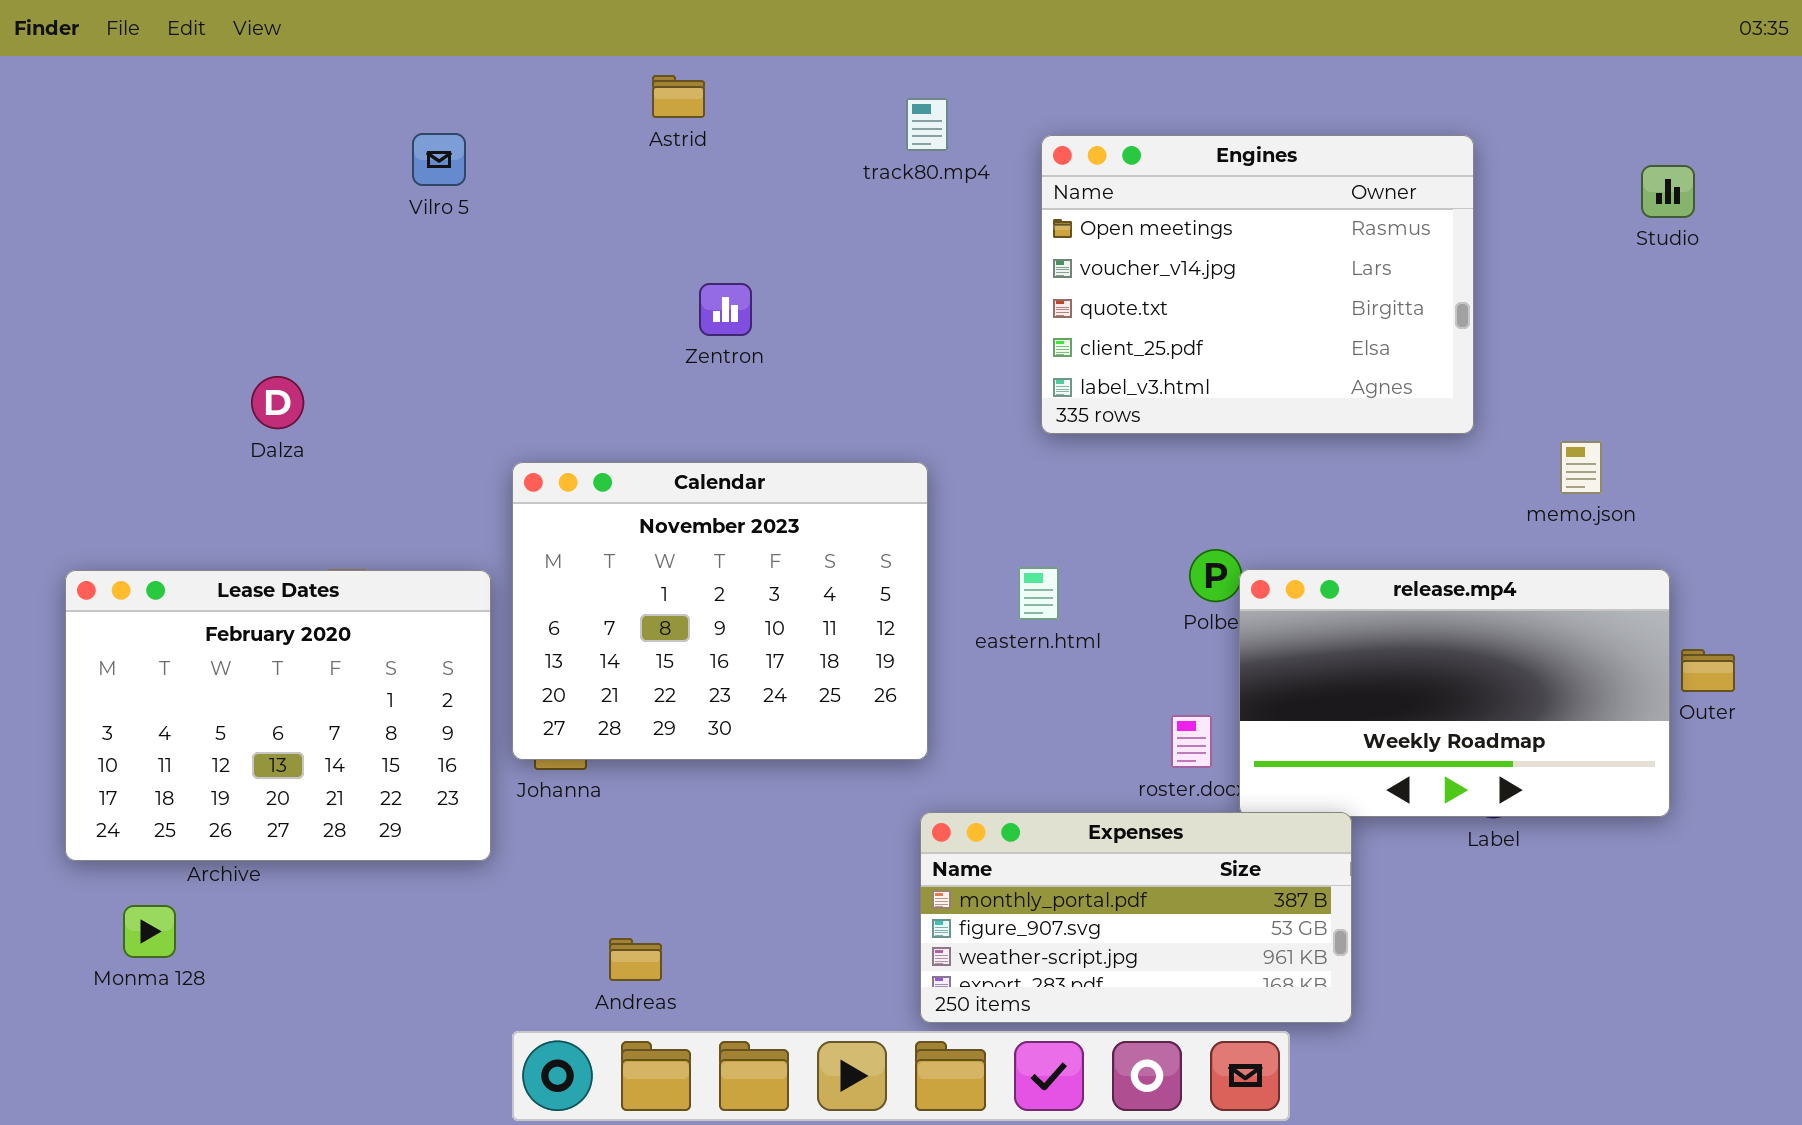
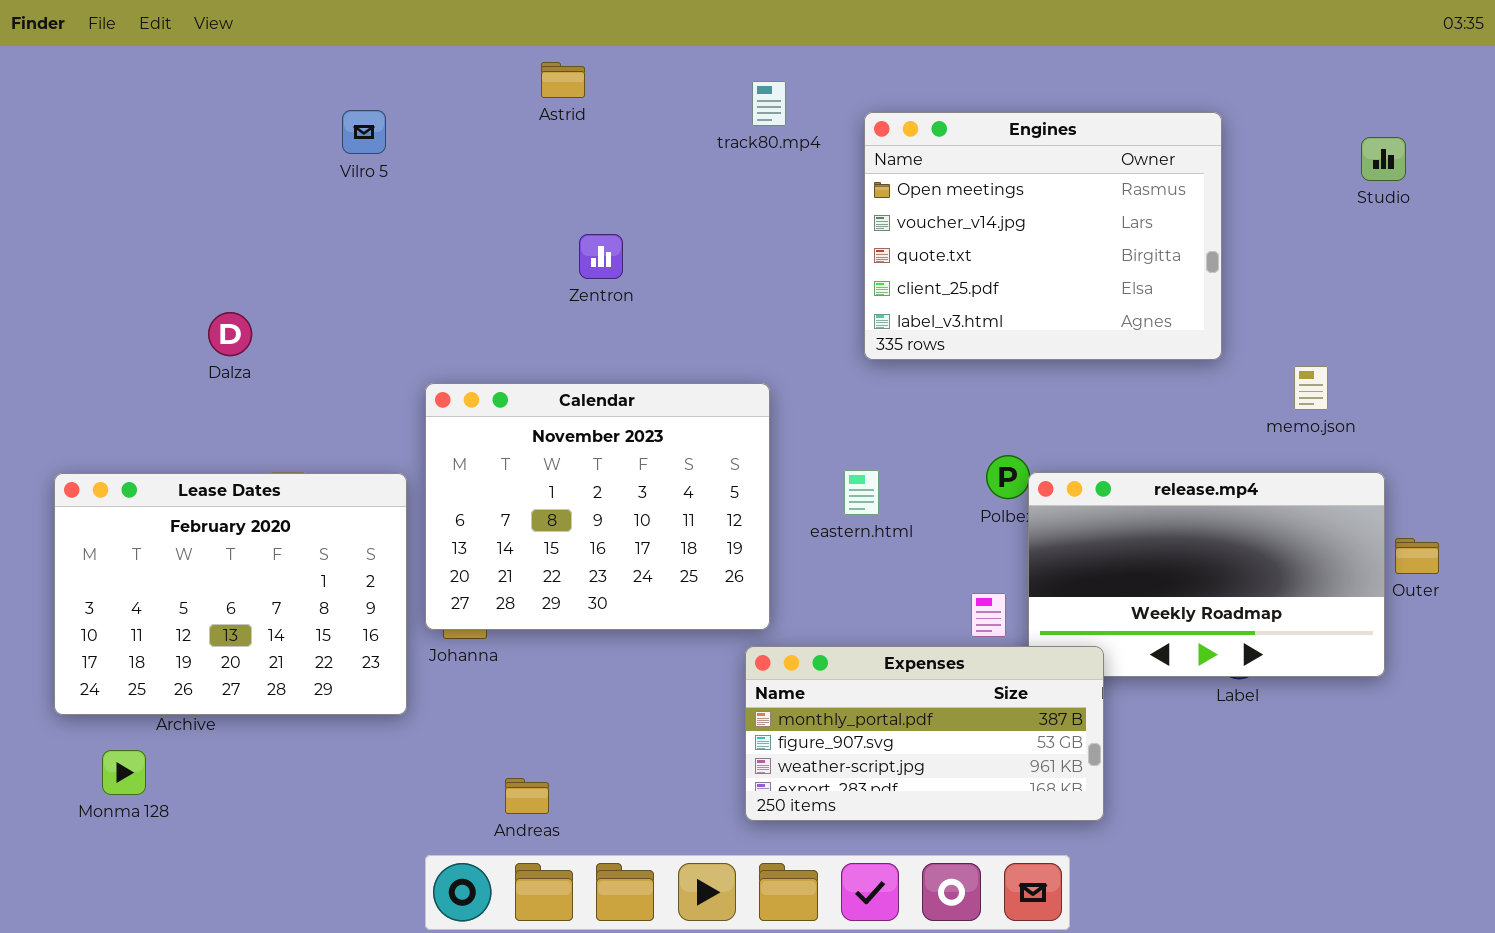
Expenses: [920,812,1352,1023] -> [745,646,1104,821], moved

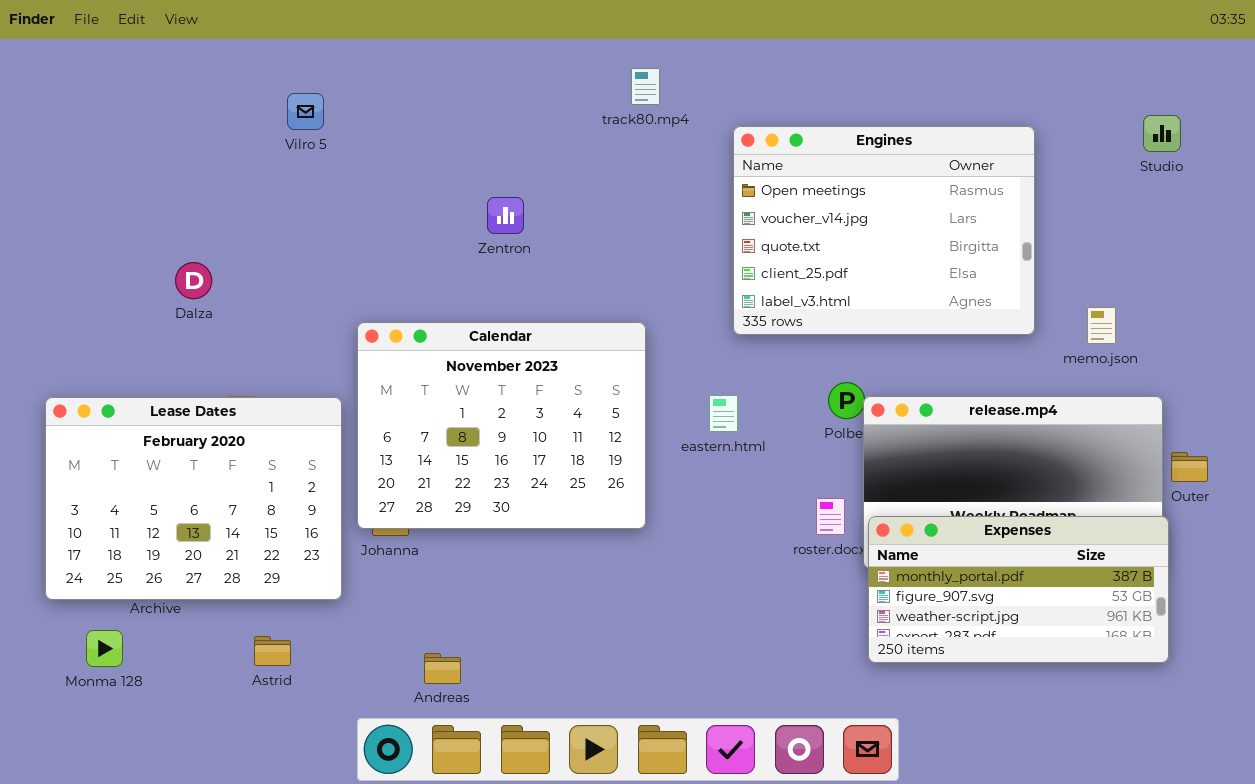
Astrid: [541,62,585,98] -> [254,636,291,666], moved
Engines: [864,112,1222,360] -> [733,126,1035,335], moved
Expenses: [745,646,1104,821] -> [868,516,1169,663], moved

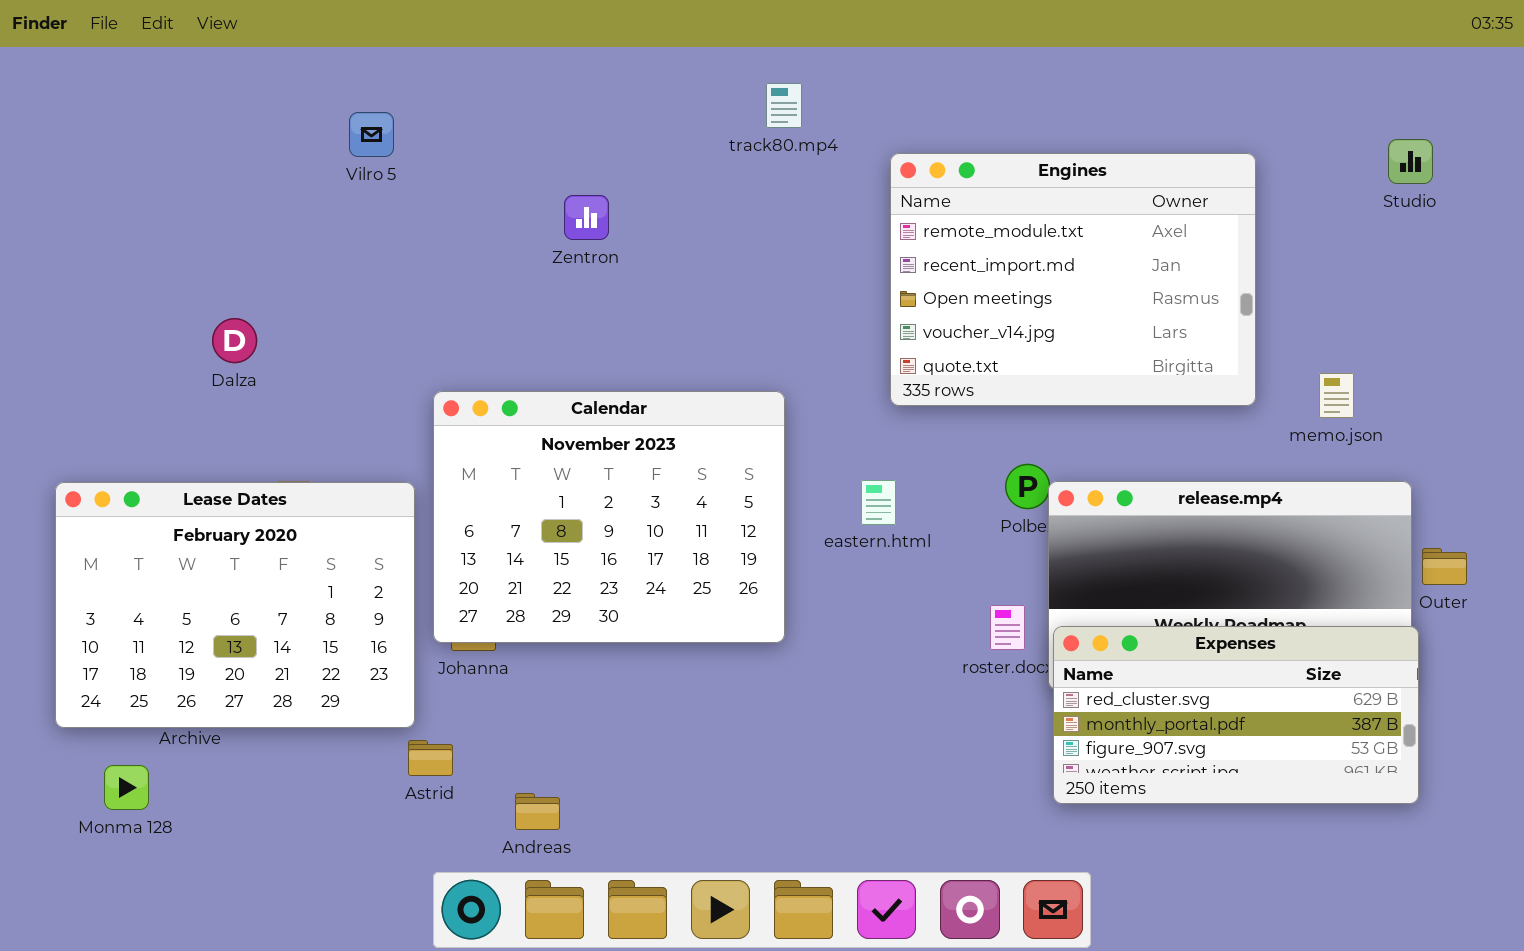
Engines: [733,126,1035,335] -> [890,153,1256,406], scrolled up 2 rows
Zentron: [487,197,524,234] -> [564,195,609,240], moved
Expenses: [868,516,1169,663] -> [1053,626,1419,804], scrolled up 1 row
Astrid: [254,636,291,666] -> [408,740,453,776], moved

